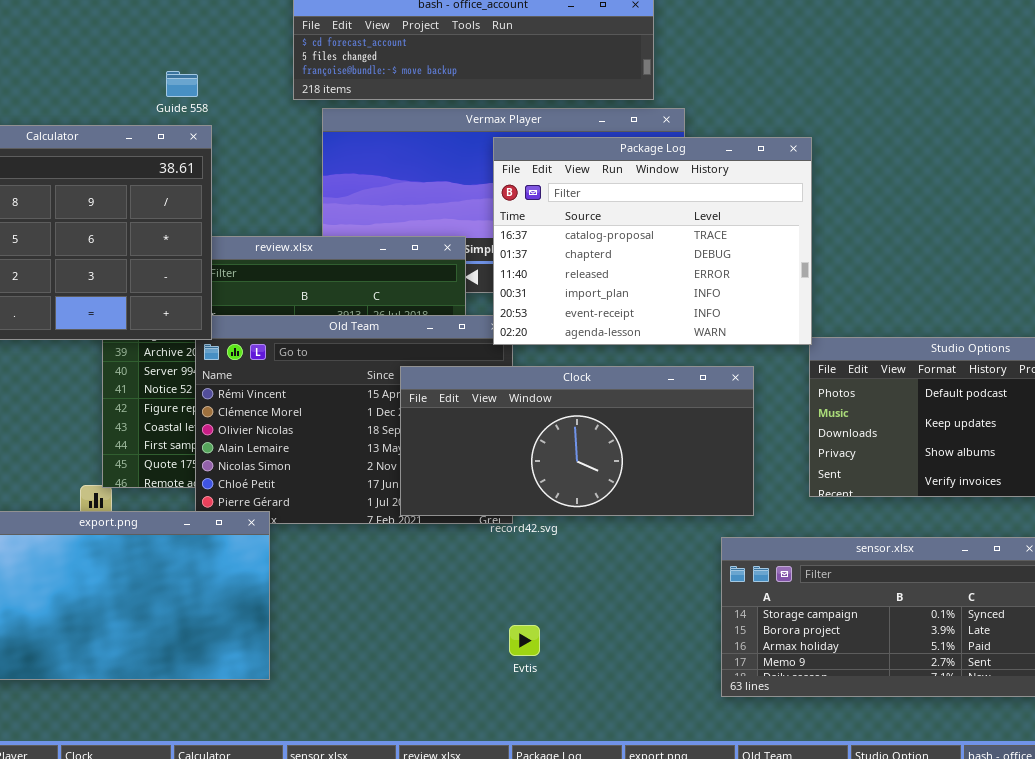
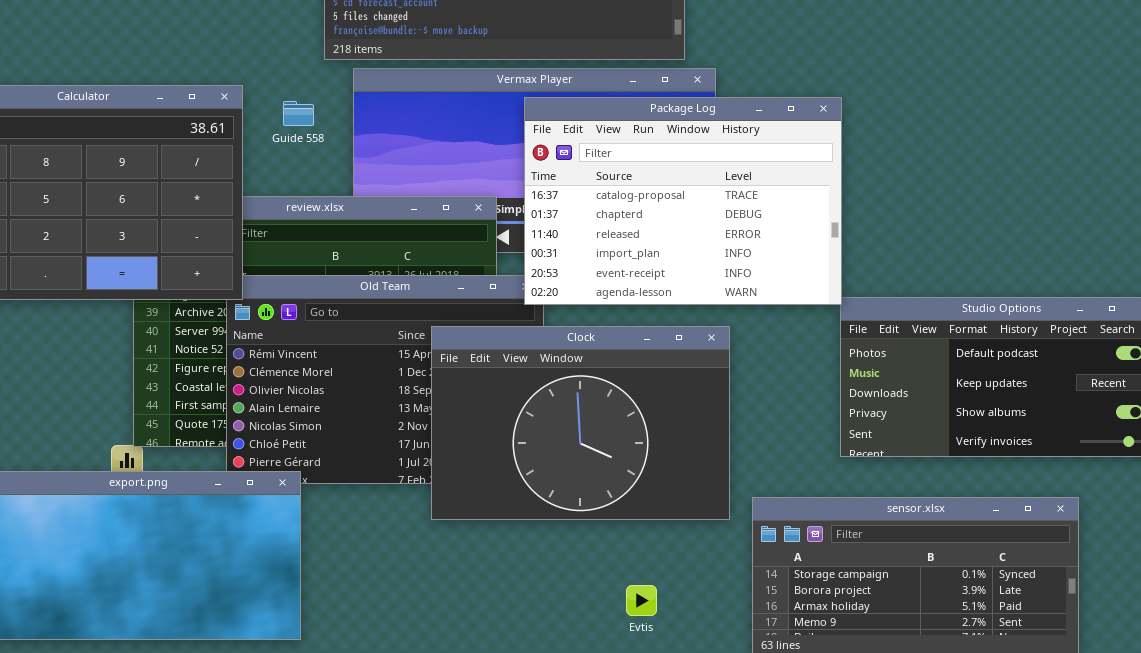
Guide 558: [166,71,198,97] -> [283,101,314,126], moved
Clock: [400,366,754,516] -> [431,326,730,520], resized
Evtis: [509,625,540,656] -> [626,585,657,616], moved

